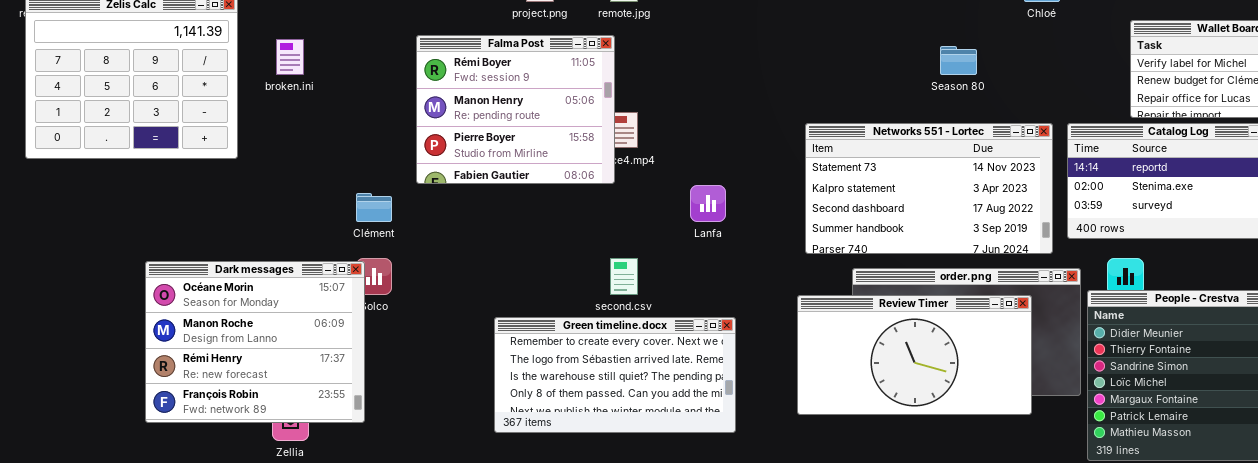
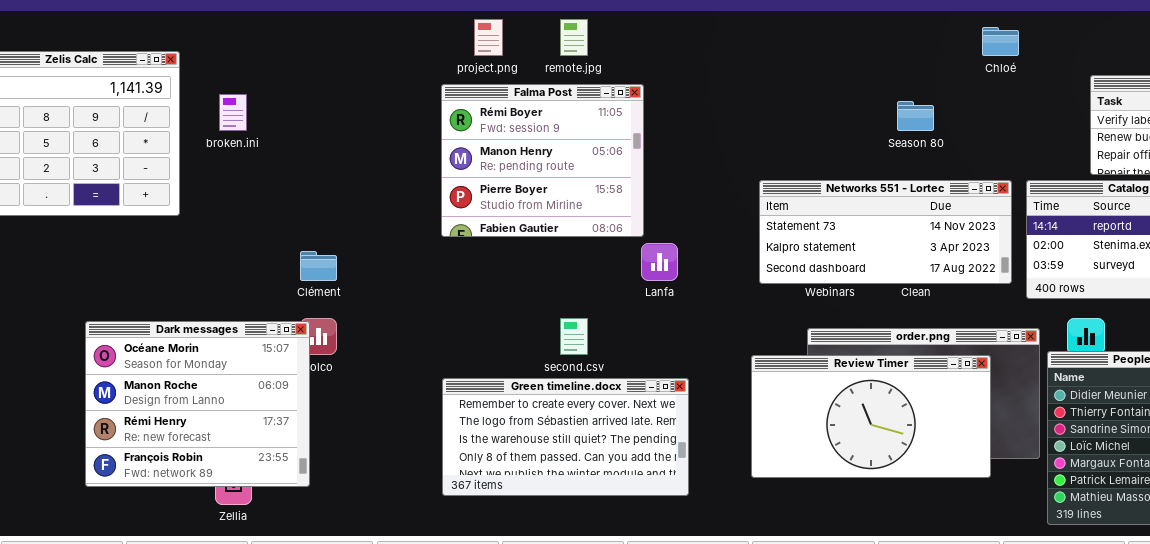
Falma Post: [416,35,615,184] -> [441,84,644,237], moved
Networks 551 - Lortec: [805,123,1053,254] -> [759,180,1012,284], resized

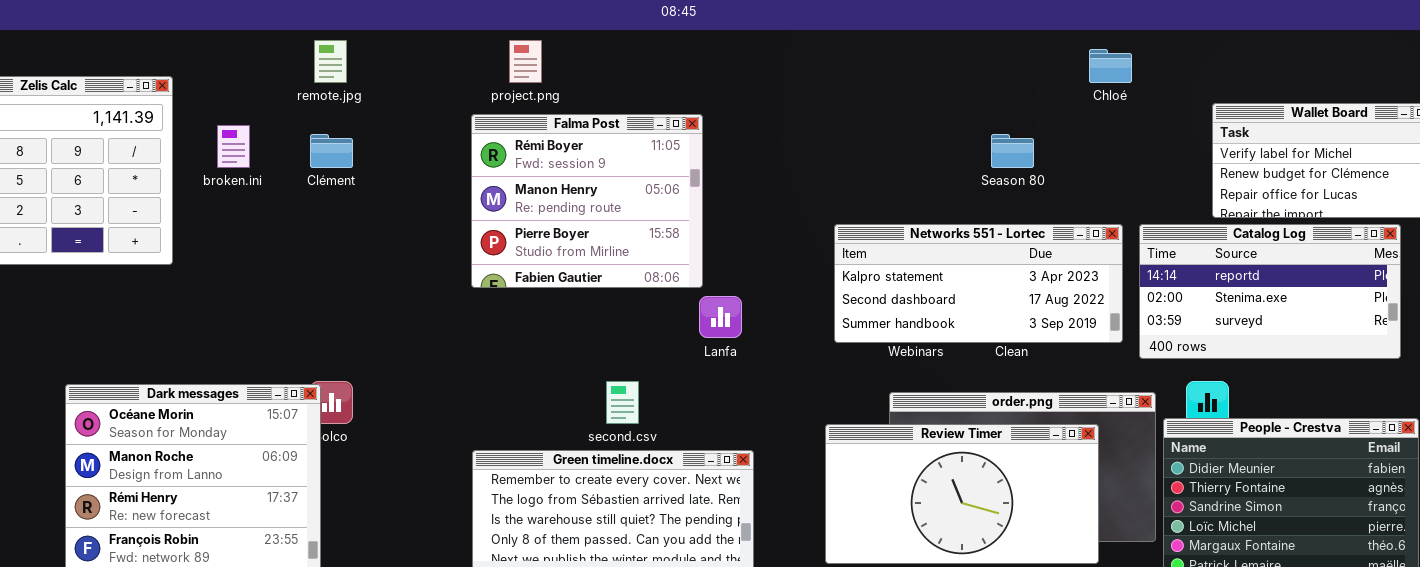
remote.jpg: [560,19,588,56] -> [314,40,347,83], moved
Networks 551 - Lortec: [759,180,1012,284] -> [834,224,1123,343], scrolled down 1 row
Clément: [300,251,337,281] -> [310,134,353,168], moved

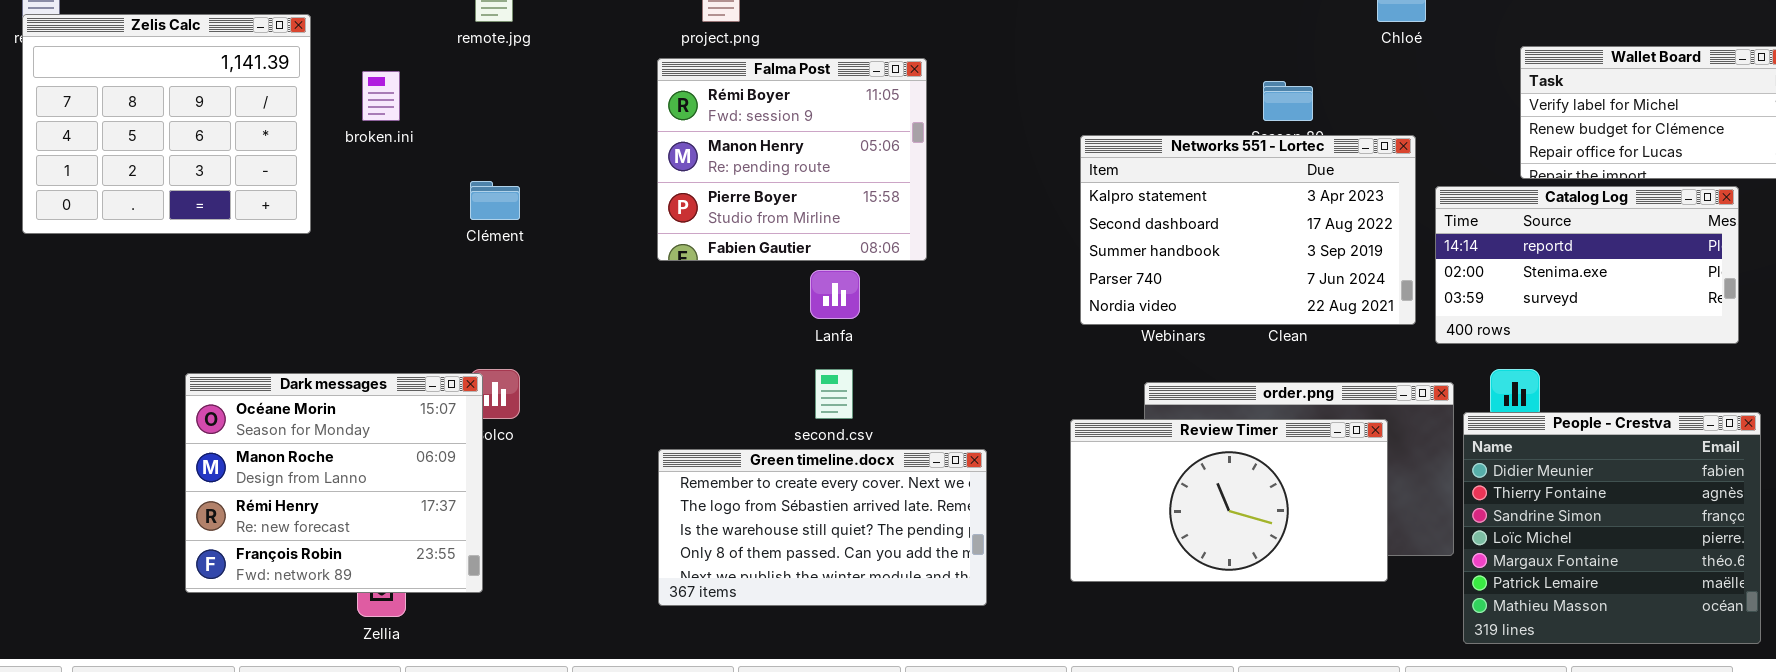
Clément: [310,134,353,168] -> [470,181,520,220], moved
Networks 551 - Lortec: [834,224,1123,343] -> [1080,135,1416,325], resized
Lanfa: [699,296,742,338] -> [810,270,860,319], moved

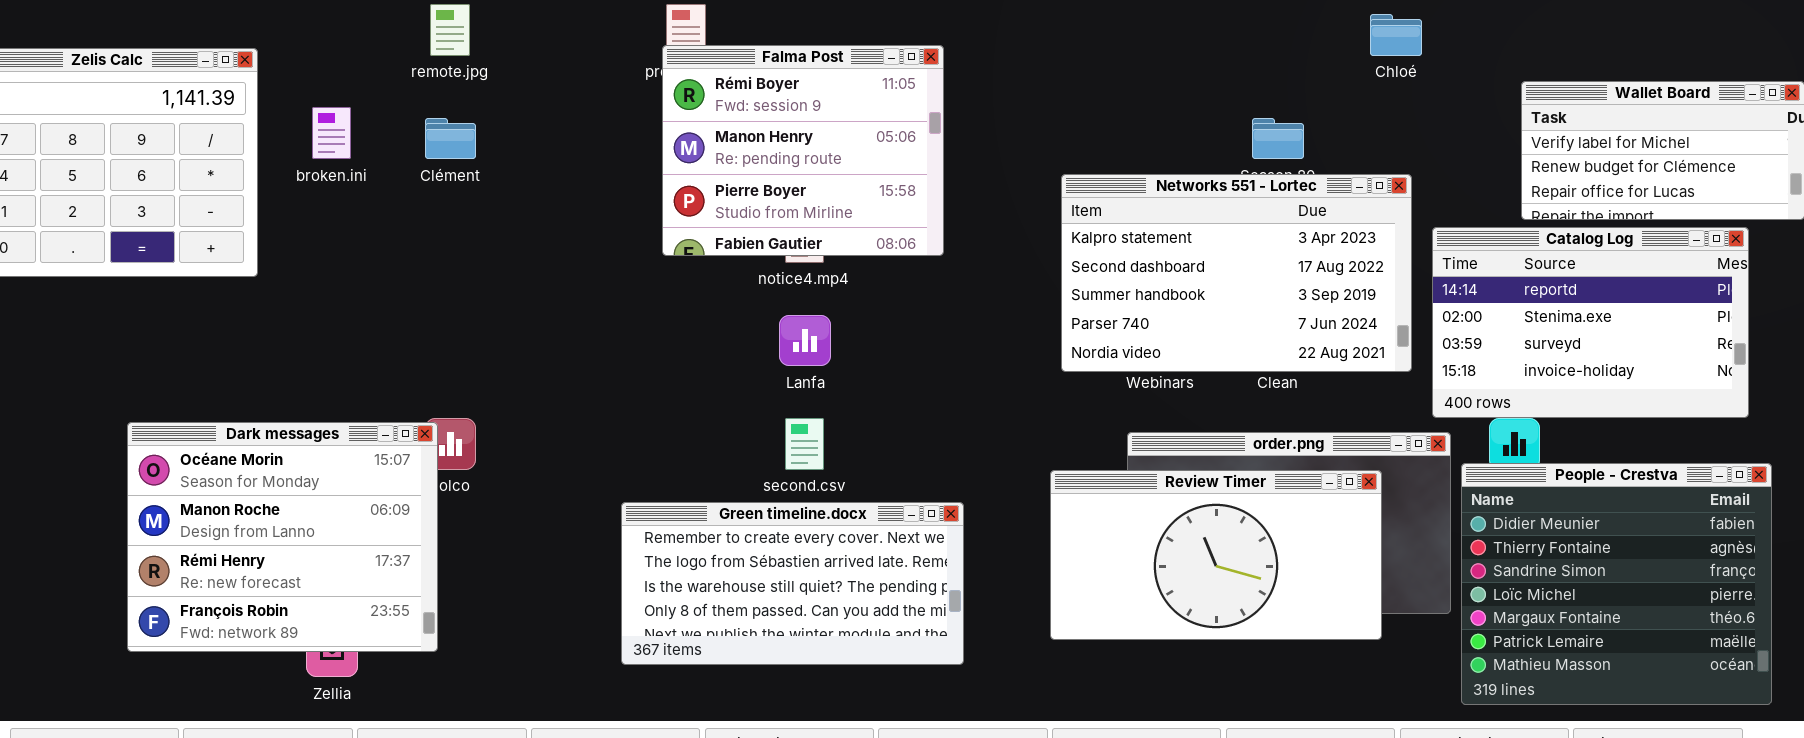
Falma Post: [657,58,927,261] -> [662,45,944,256], moved
Clément: [470,181,520,220] -> [425,118,476,159], moved
Catalog Log: [1435,186,1739,344] -> [1432,227,1749,418], resized

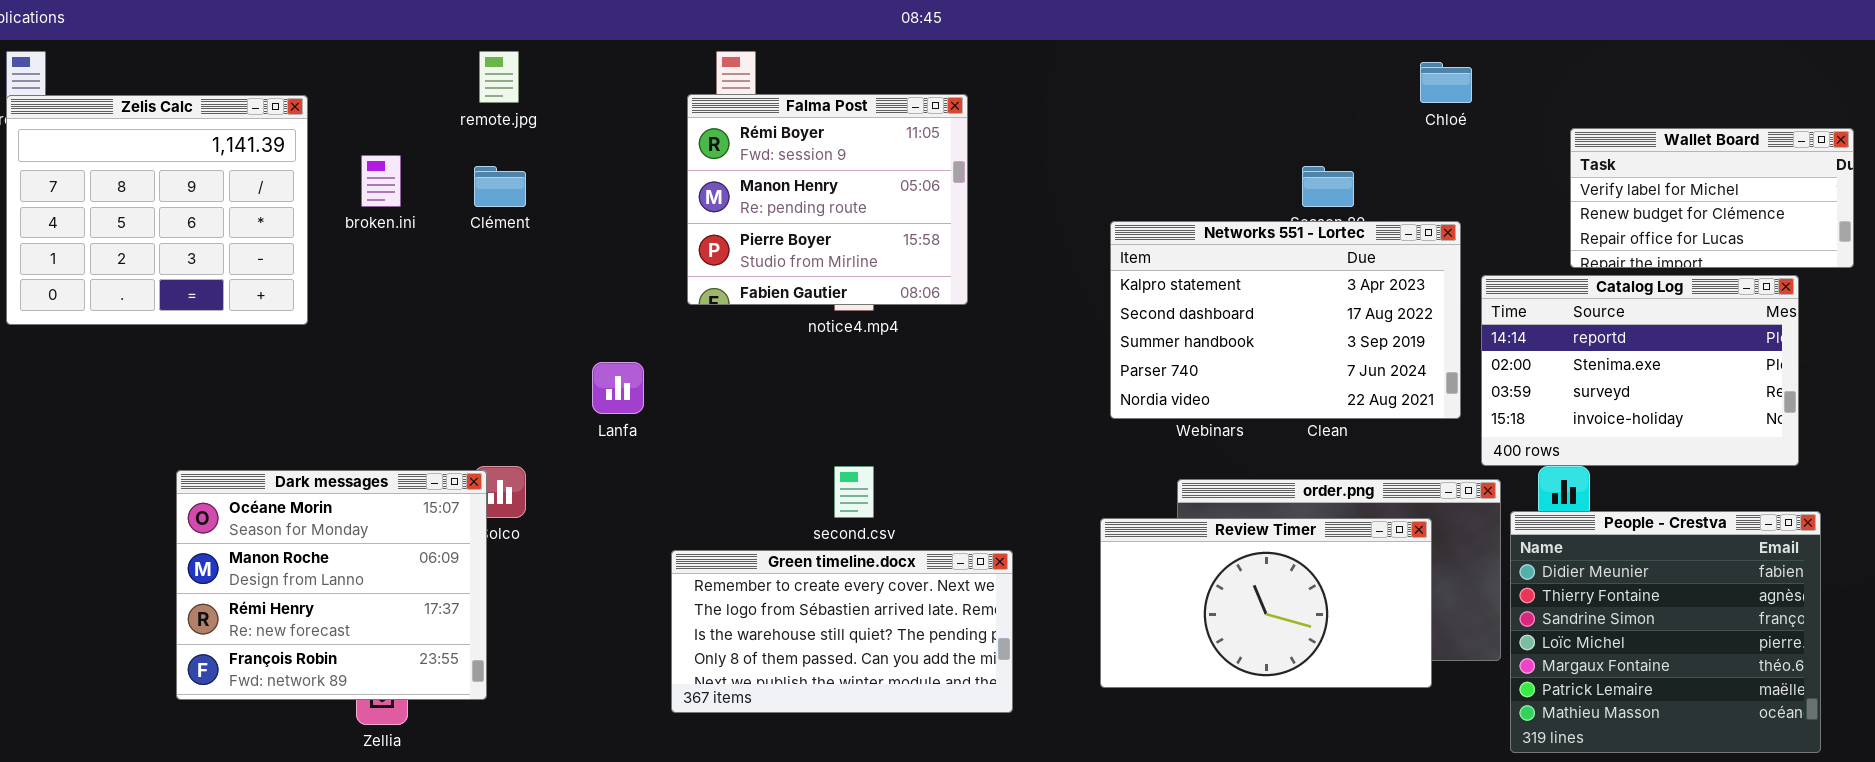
Falma Post: [662,45,944,256] -> [687,94,968,305], moved
Lanfa: [779,315,831,366] -> [592,362,644,414], moved

